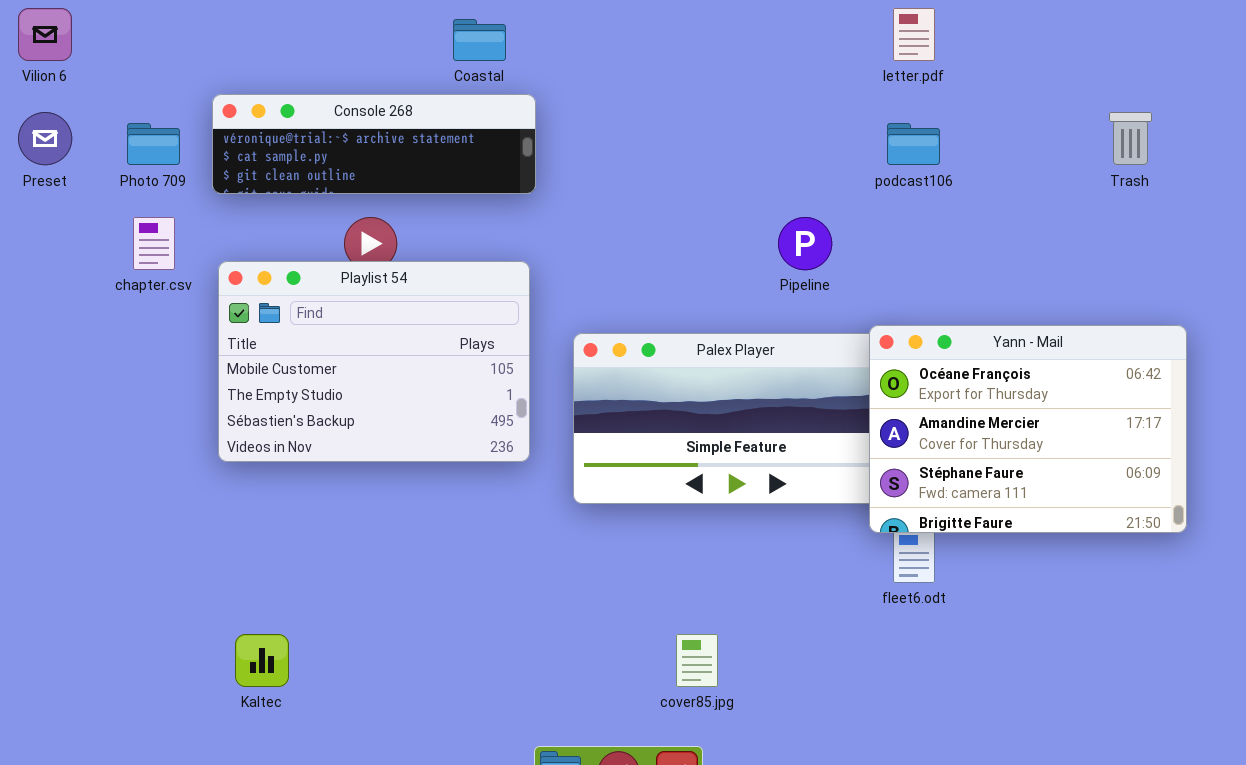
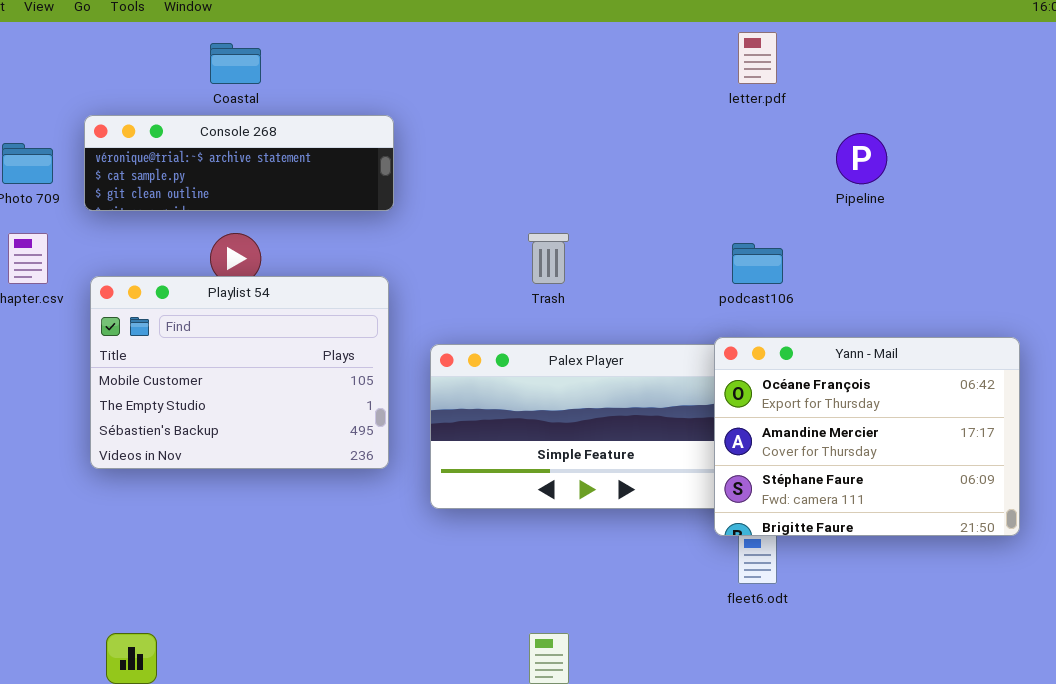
Coastal: [453,19,506,61] -> [210,43,261,84], moved
Trash: [1109,112,1152,165] -> [528,233,569,284], moved
podcast106: [887,123,940,165] -> [732,243,783,284], moved
Pipeline: [778,217,832,270] -> [836,133,887,184], moved

